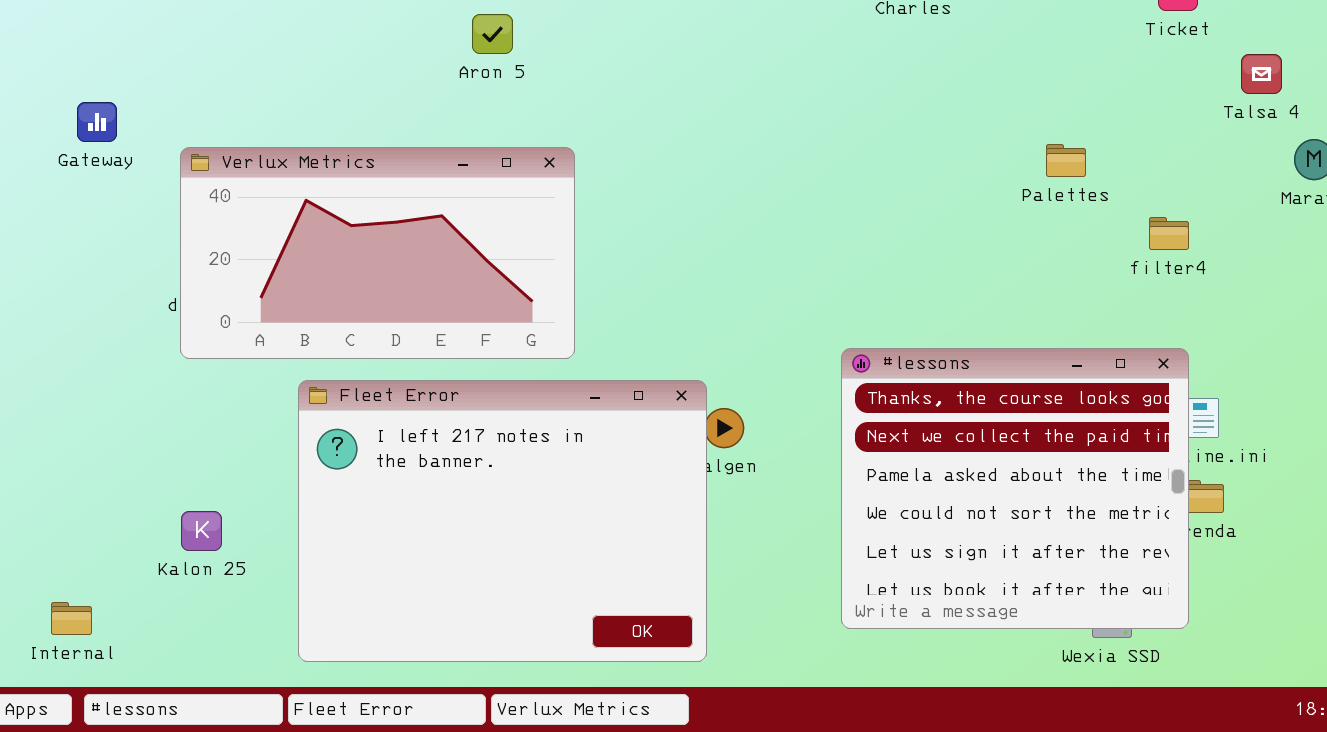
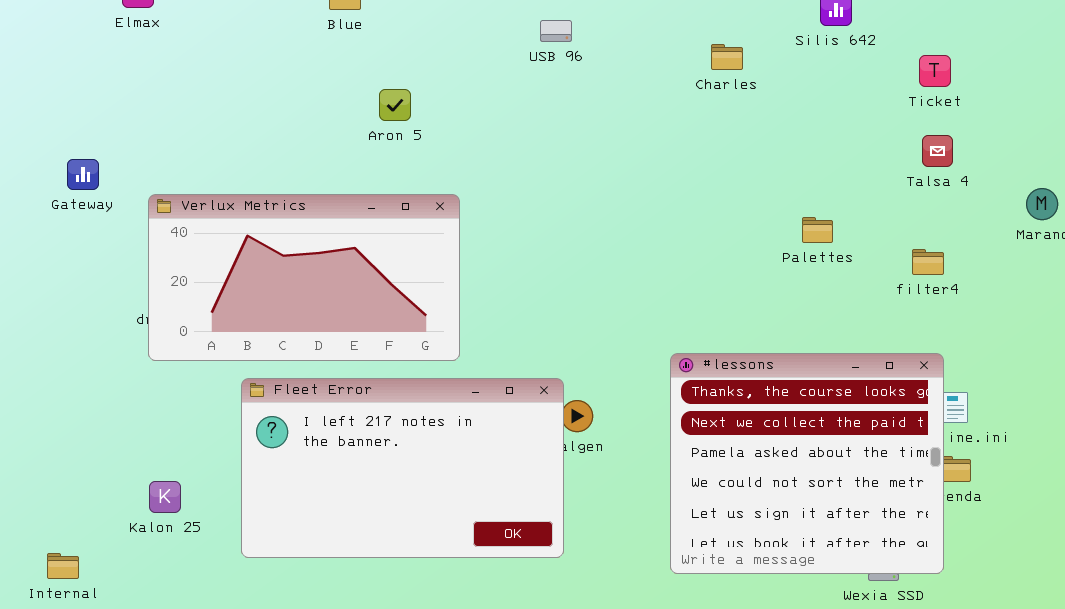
Talsa 4: [1241,54,1282,94] -> [922,135,953,167], moved
Palettes: [1046,144,1086,177] -> [802,217,833,243], moved
Fleet Error: [298,380,707,662] -> [241,378,564,558], resized

